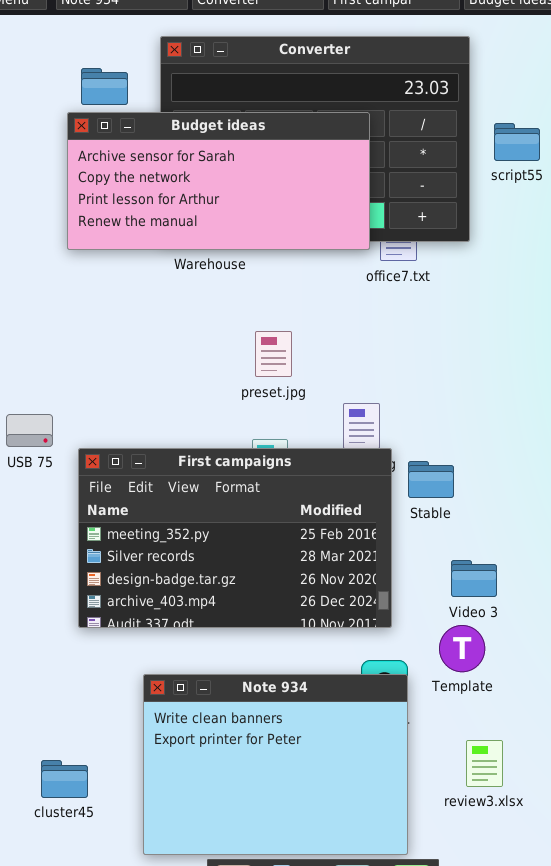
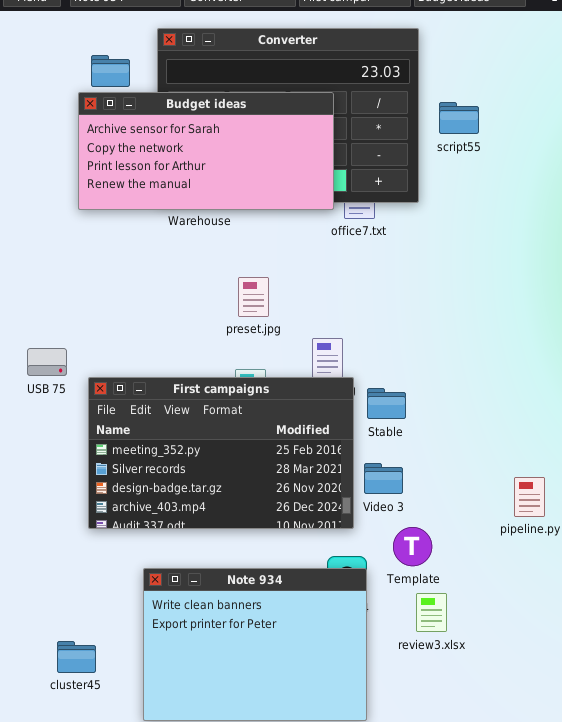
Video 3: [451,560,497,597] -> [364,463,403,494], moved
review3.xlsx: [466,740,503,787] -> [416,593,447,632], moved

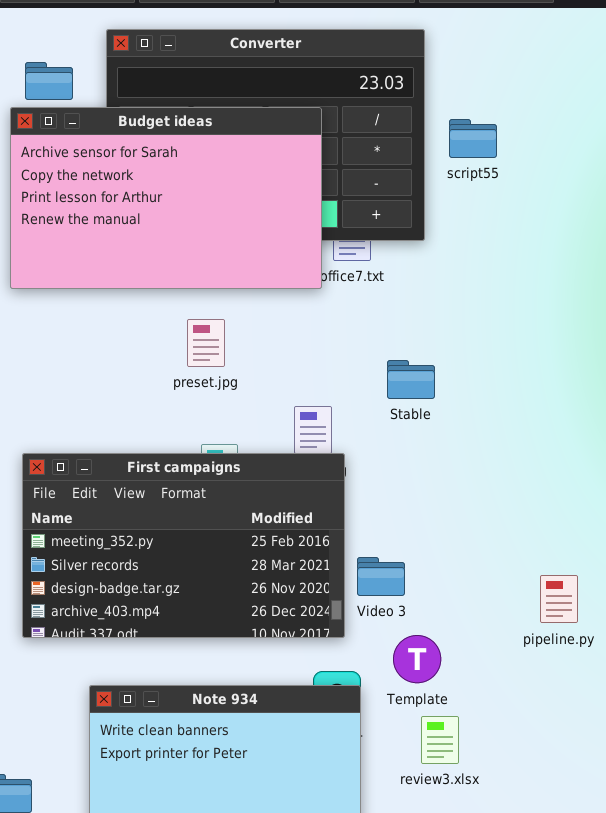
Budget ideas: [78,92,334,210] -> [10,107,322,289], resized
preset.jpg: [238,277,269,317] -> [187,319,225,367], moved
Stable: [367,388,406,419] -> [387,360,435,399], moved

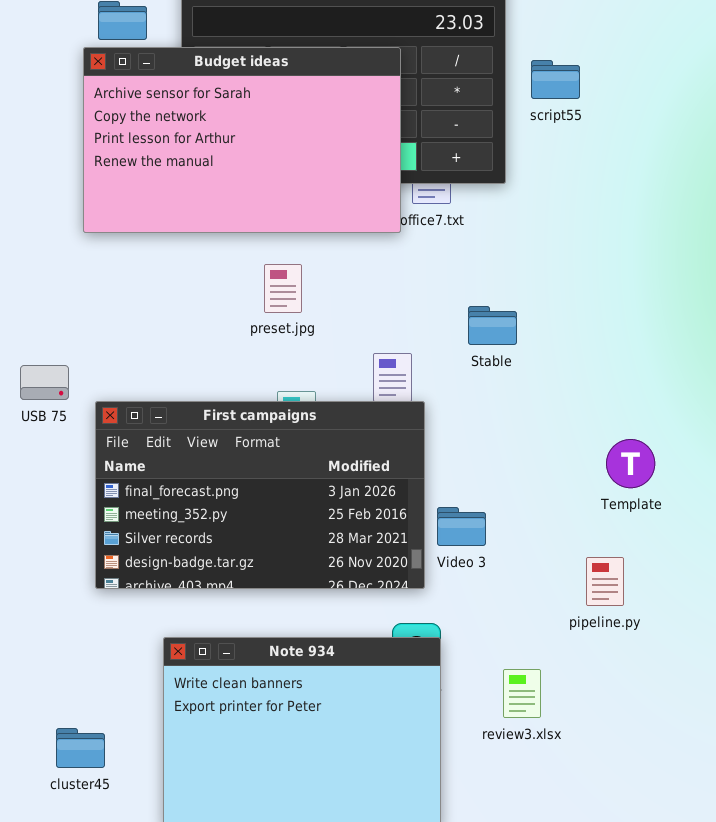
First campaigns: [22,453,345,638] -> [95,401,425,589], scrolled up 1 row
pipeline.py: [540,575,578,623] -> [586,557,624,606], moved
Template: [393,635,441,683] -> [606,439,655,488], moved

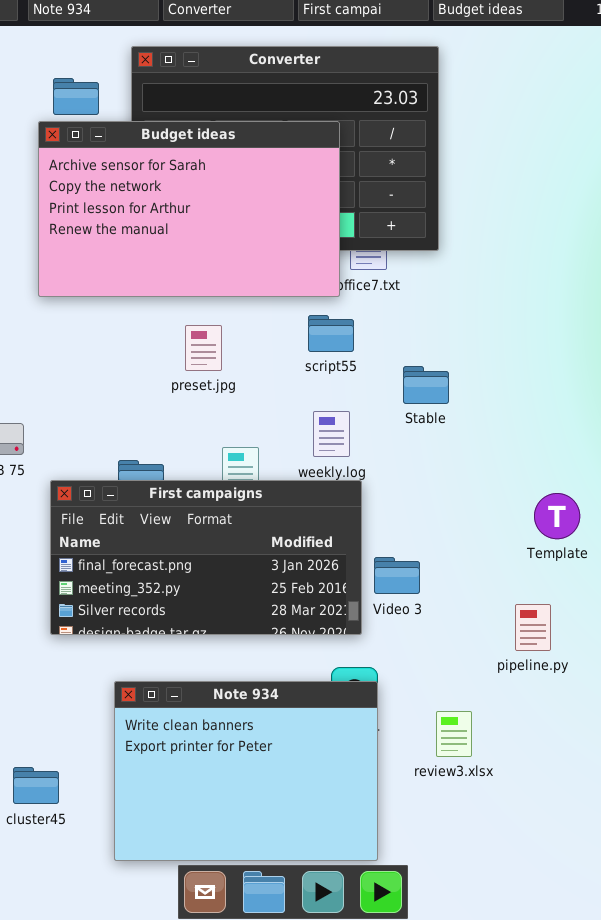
script55: [531,60,580,99] -> [308,315,354,352], moved
preset.jpg: [264,264,302,313] -> [185,325,222,371], moved
First campaigns: [95,401,425,589] -> [50,480,362,635], resized

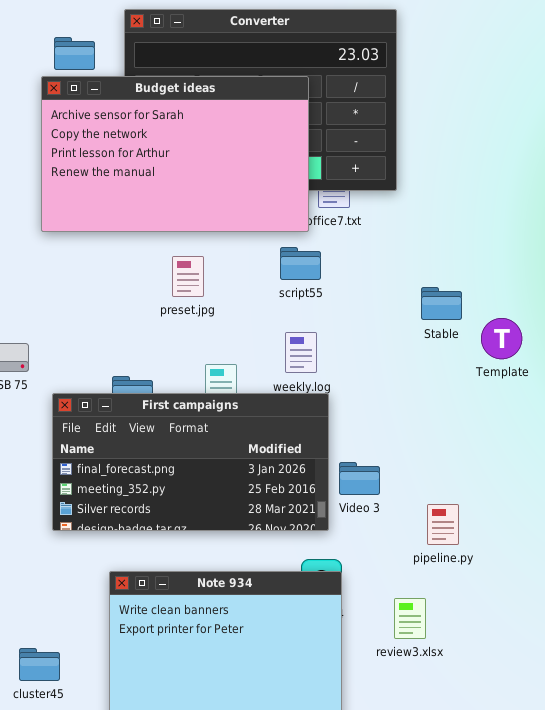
Stable: [403,366,449,404] -> [421,287,462,320], moved
Template: [534,493,580,539] -> [481,318,522,359], moved
pipeline.py: [515,604,551,651] -> [427,504,459,545], moved

